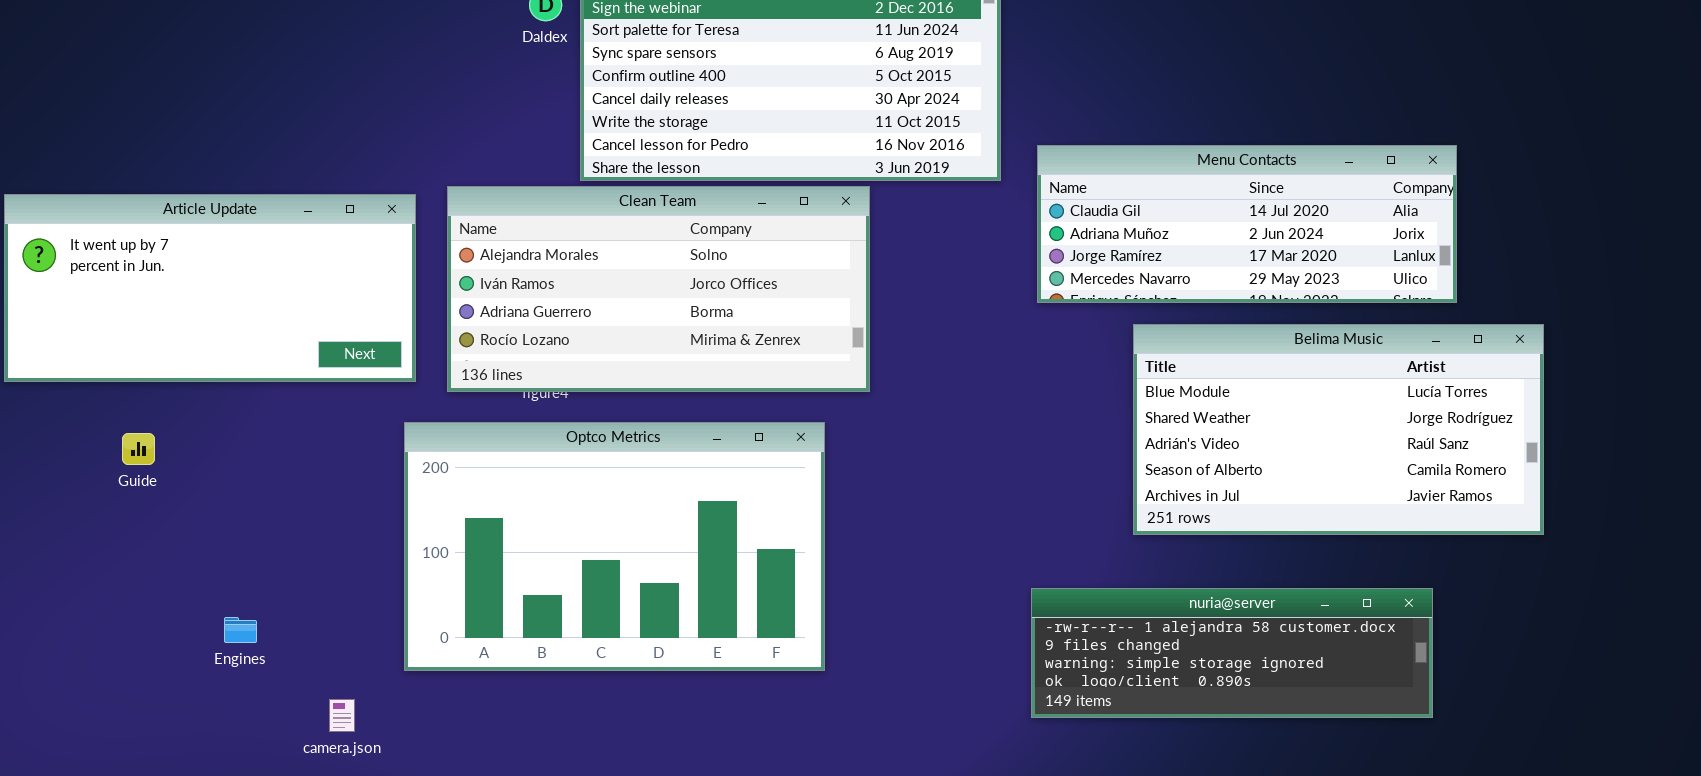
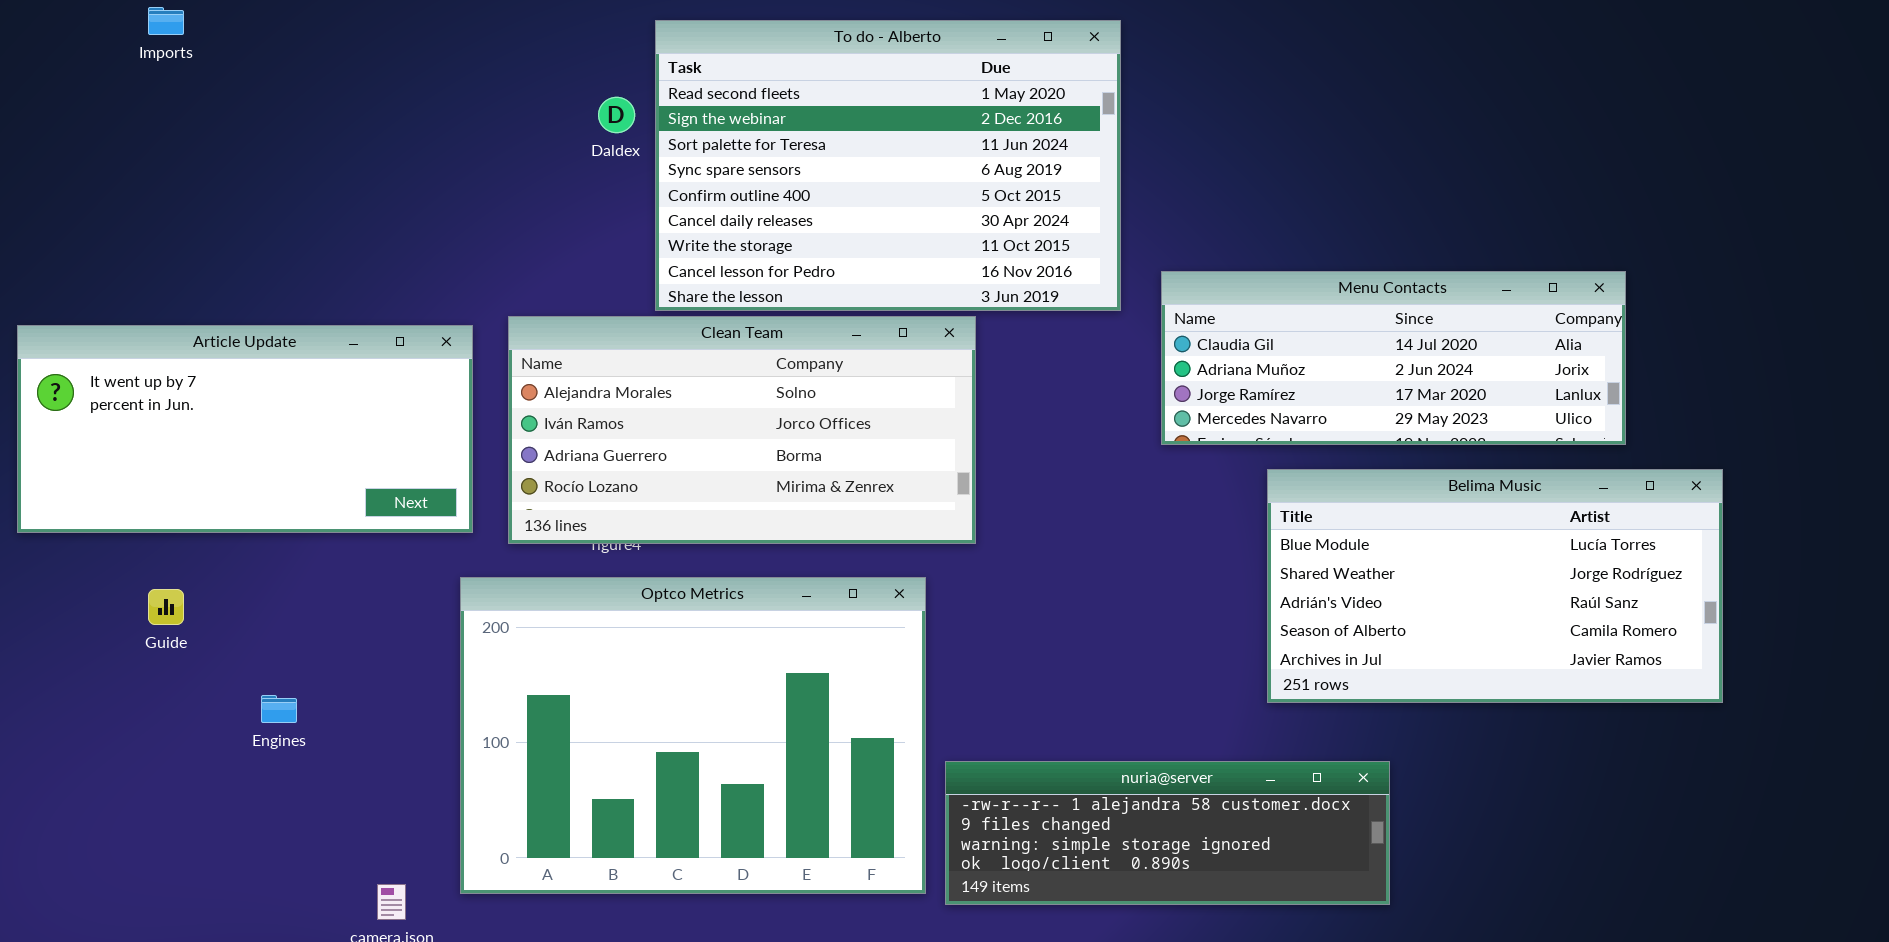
Optco Metrics: [404,422,825,671] -> [460,577,926,894], resized
nuria@server: [1031,588,1433,718] -> [945,761,1390,905], moved
Engines: [224,617,257,643] -> [261,695,297,723], moved

